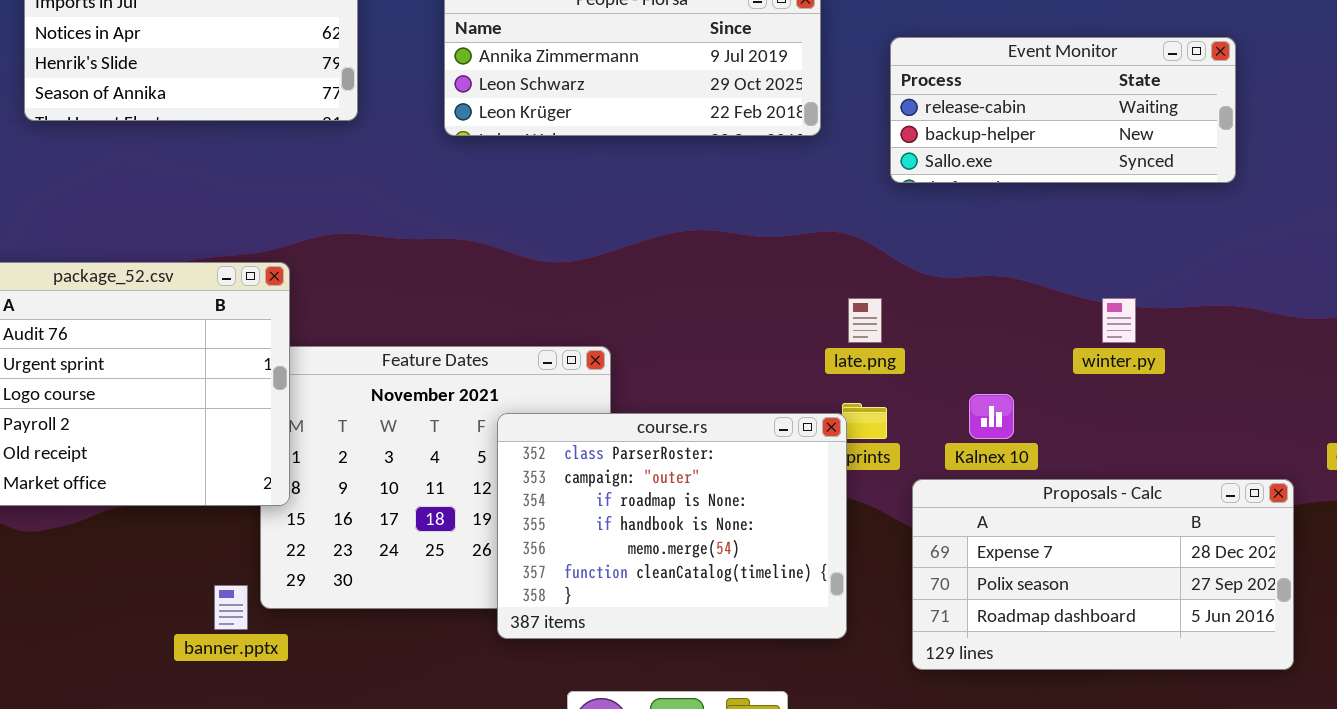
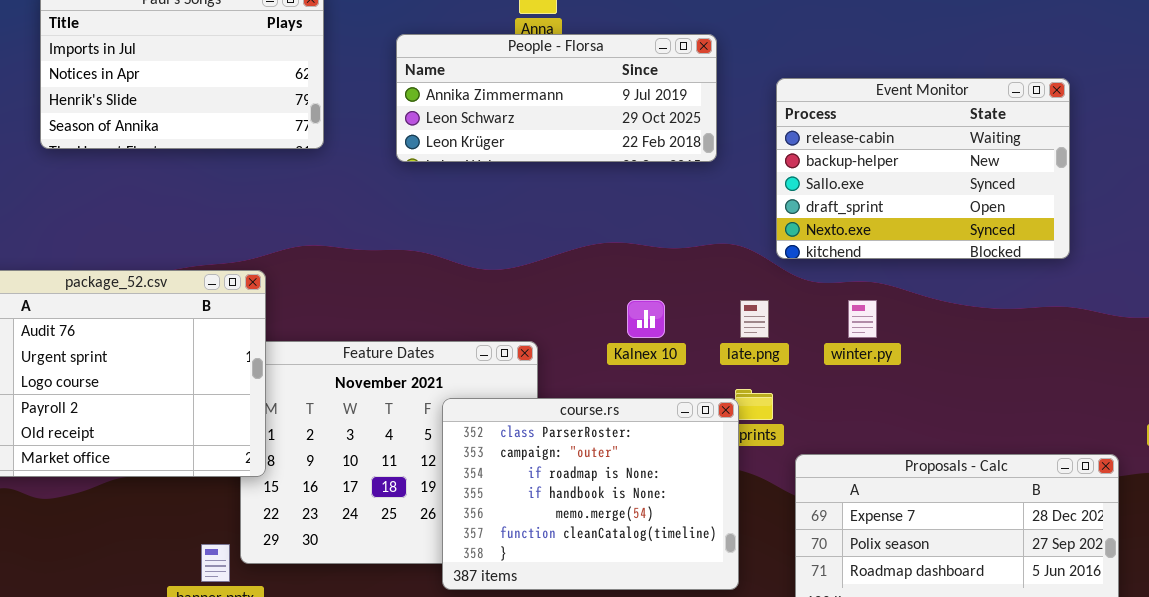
Event Monitor: [890,37,1236,183] -> [776,78,1070,259], resized
winter.py: [1102,298,1136,343] -> [848,300,877,338], moved
Kalnex 10: [969,394,1014,439] -> [627,300,665,338], moved

